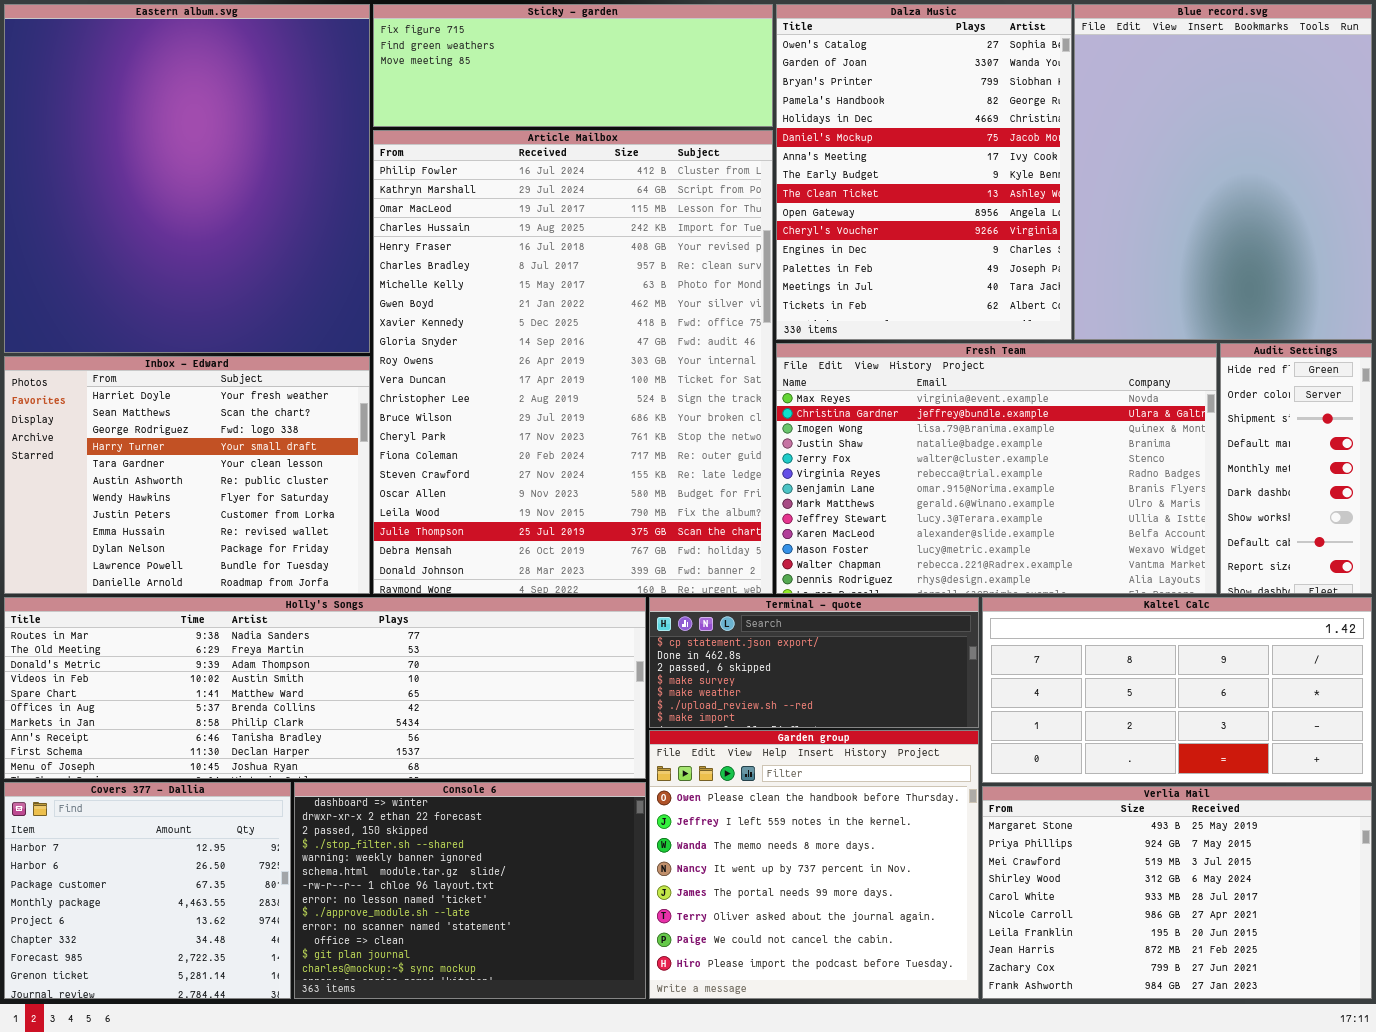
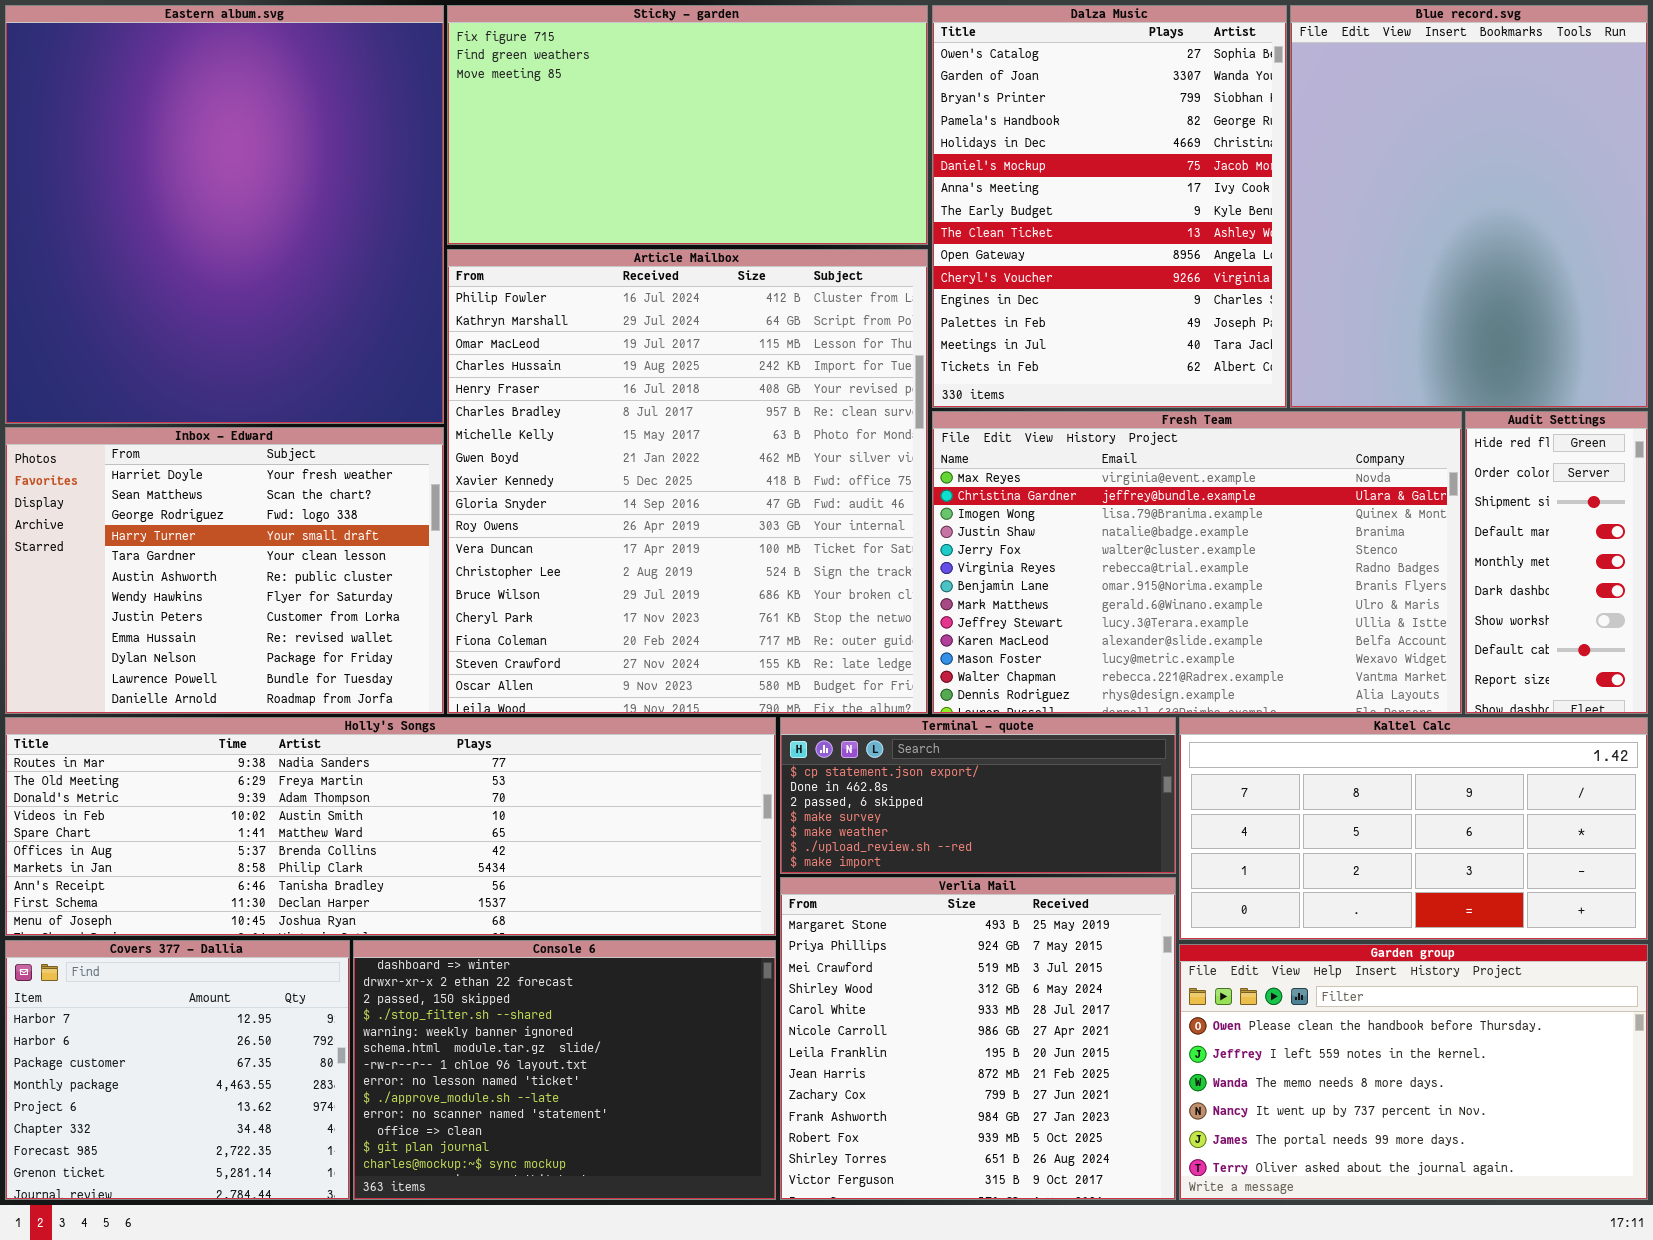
Sticky - garden: [373,4,773,127] -> [447,5,928,245], resized
Article Mailbox: [373,130,773,594] -> [447,249,928,714], resized
Garden group: [649,730,979,999] -> [1179,944,1648,1200], moved, resized
Verlia Mail: [982,786,1372,999] -> [780,877,1176,1200], moved, resized

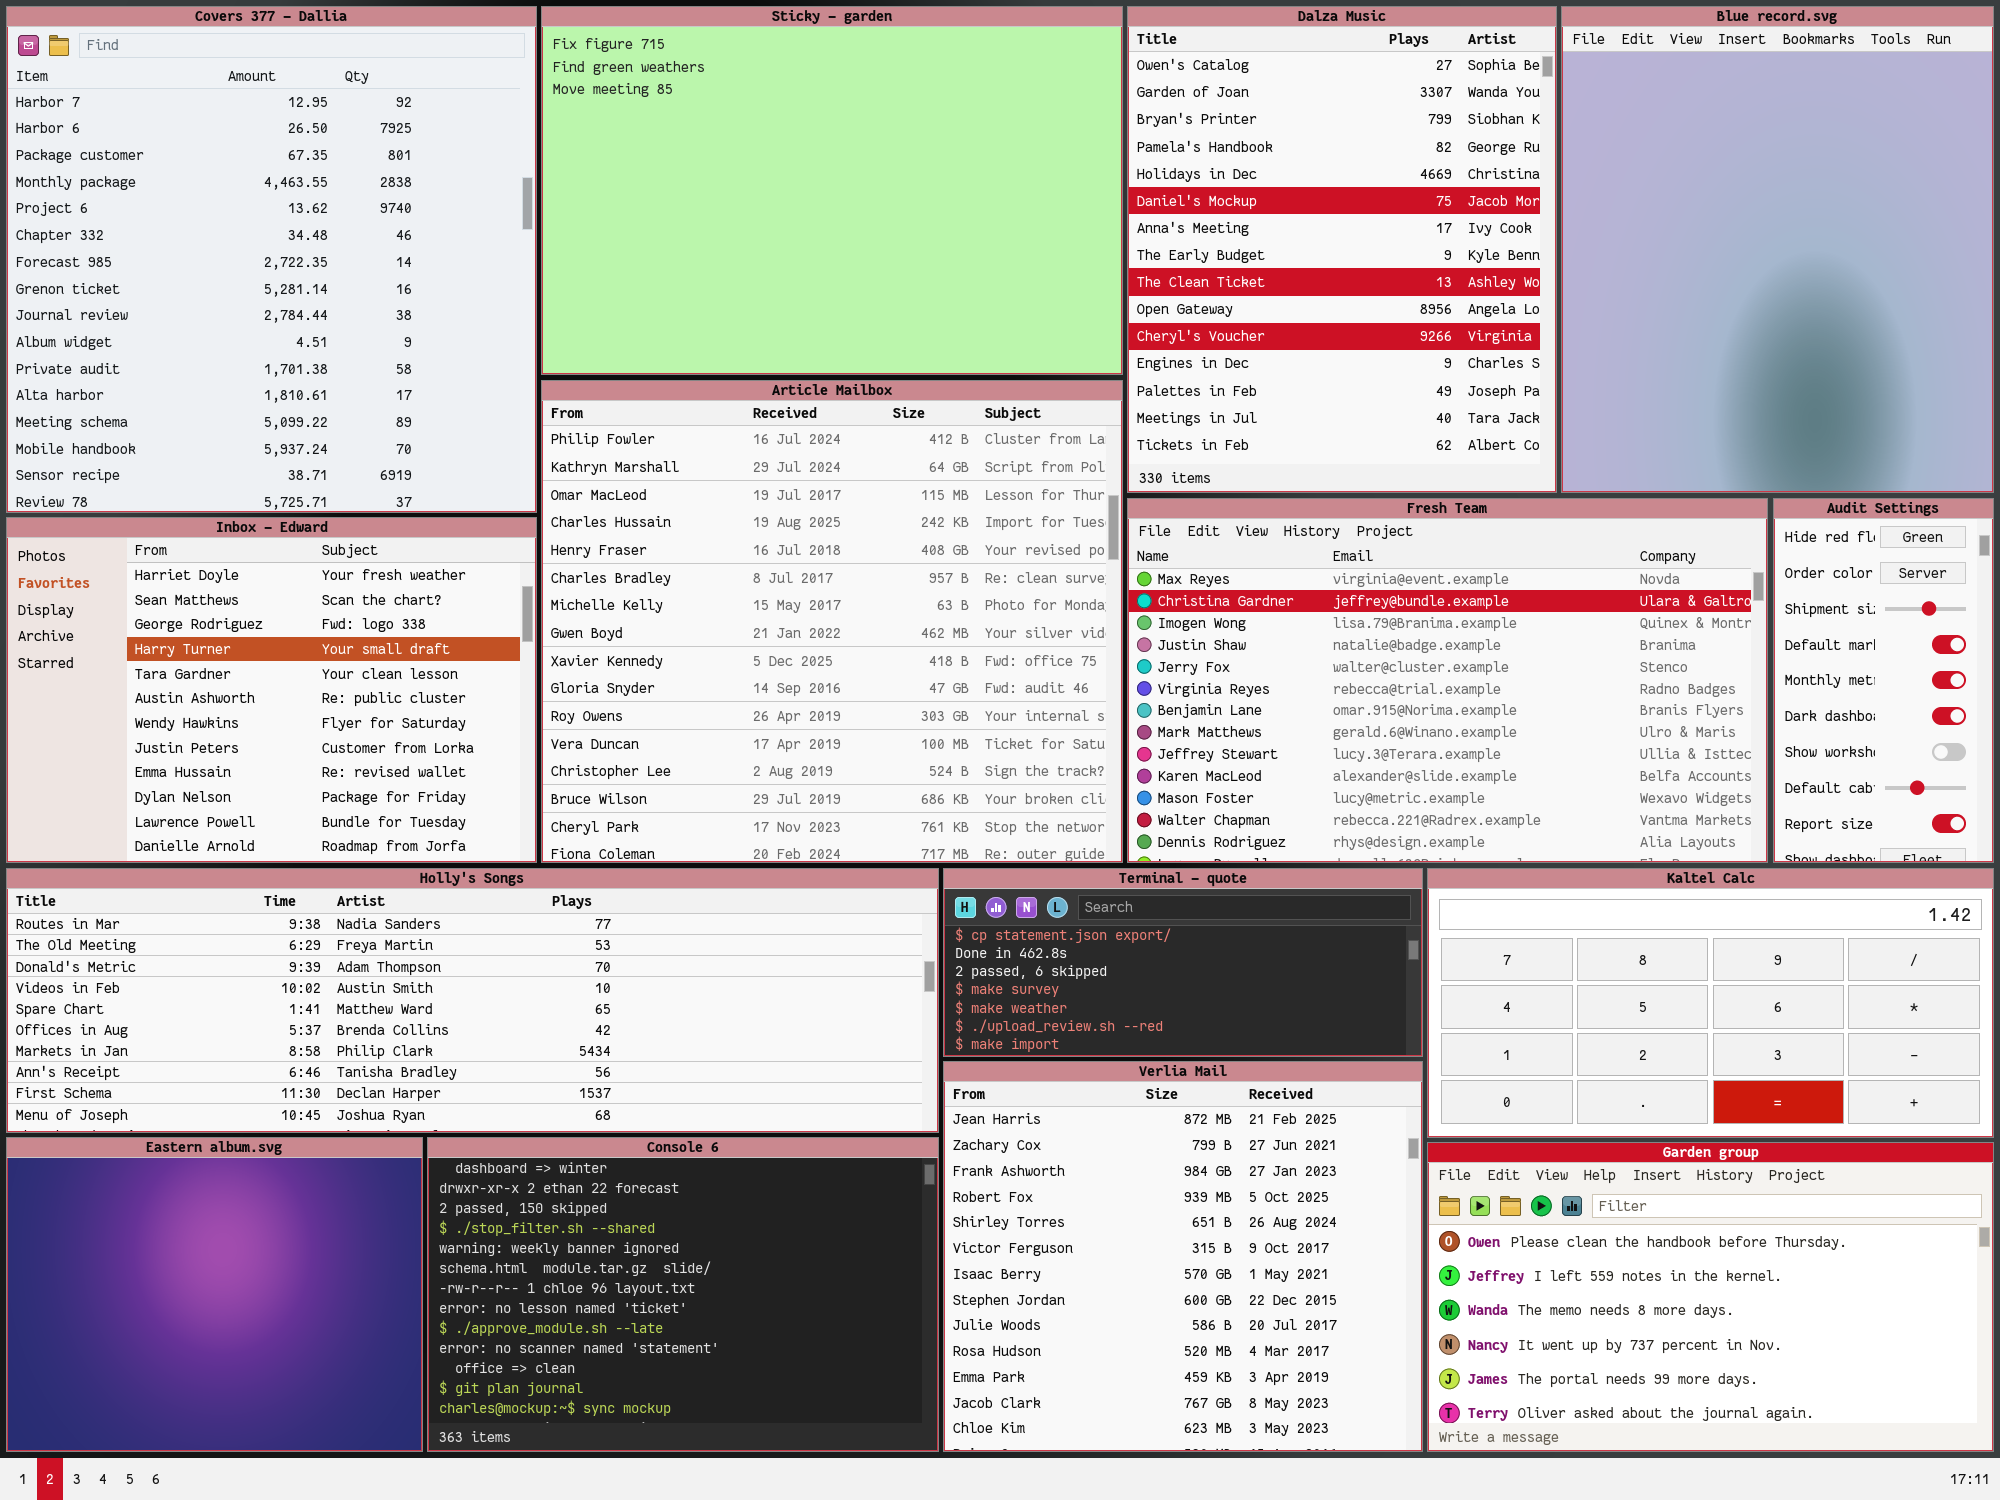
Eastern album.svg: [5,5,444,424] -> [6,1137,423,1452], moved, resized
Sticky - garden: [447,5,928,245] -> [541,6,1123,375], resized
Article Mailbox: [447,249,928,714] -> [541,380,1123,863], resized
Verlia Mail: [780,877,1176,1200] -> [943,1061,1423,1452], scrolled down 7 rows
Covers 377 - Dallia: [5,940,350,1200] -> [6,6,537,513], moved, resized

